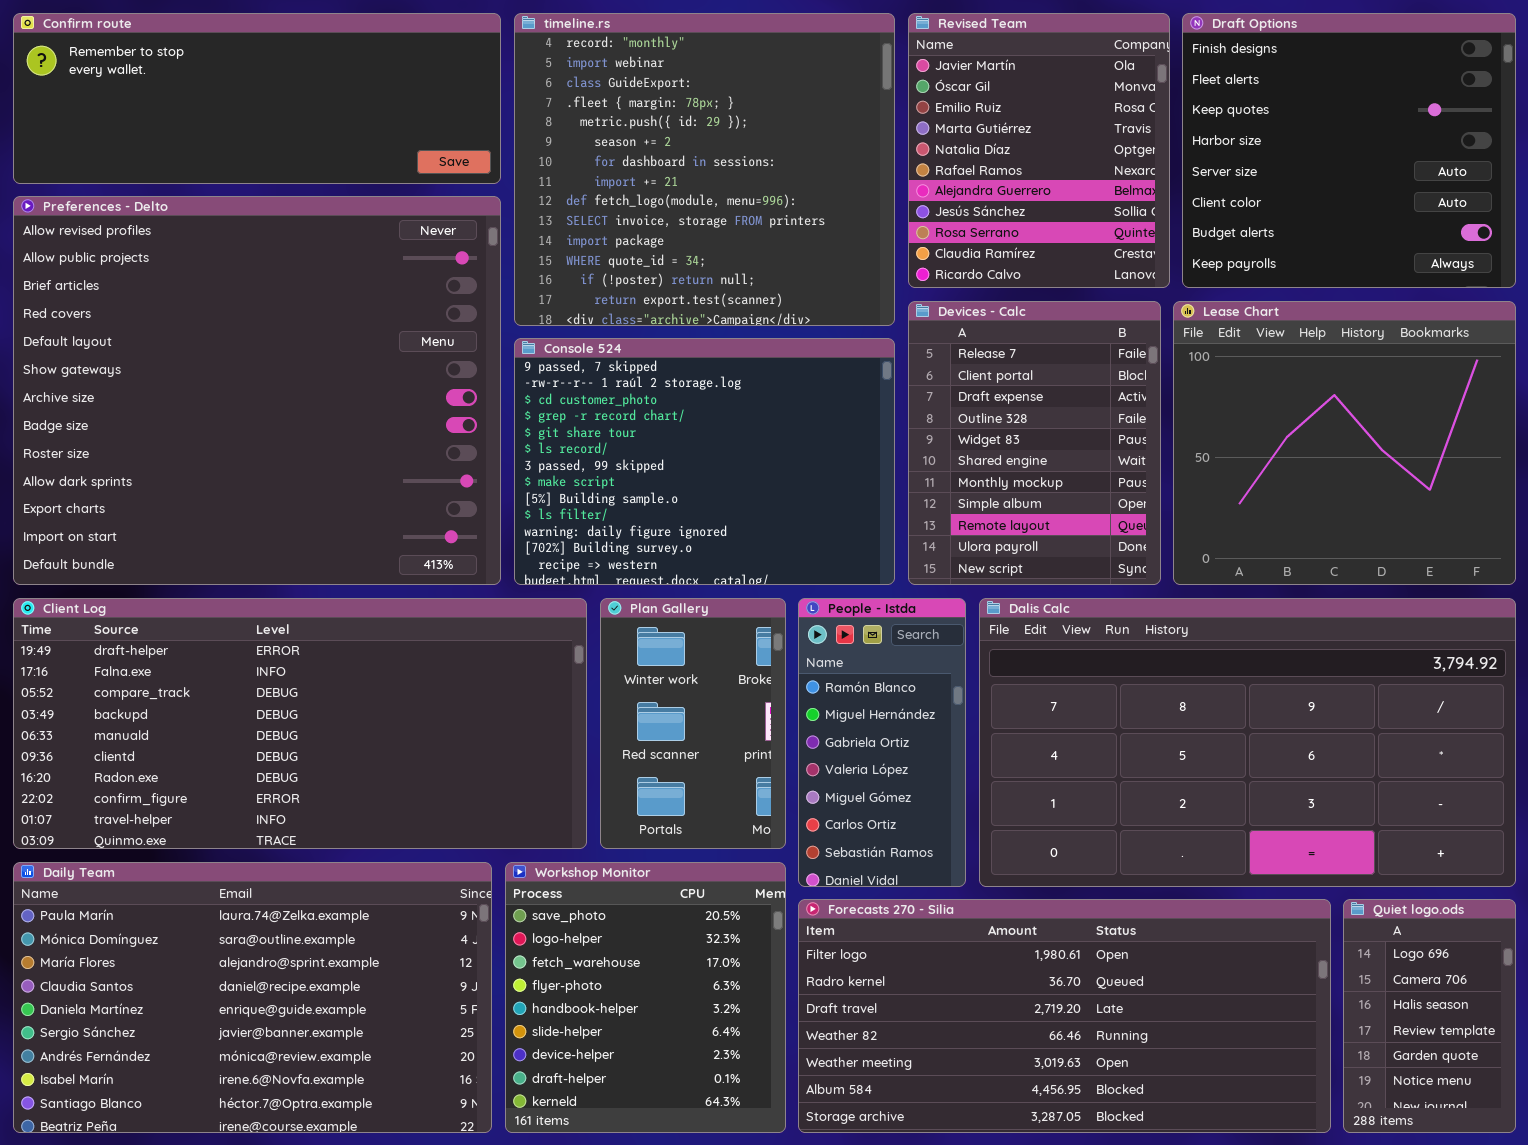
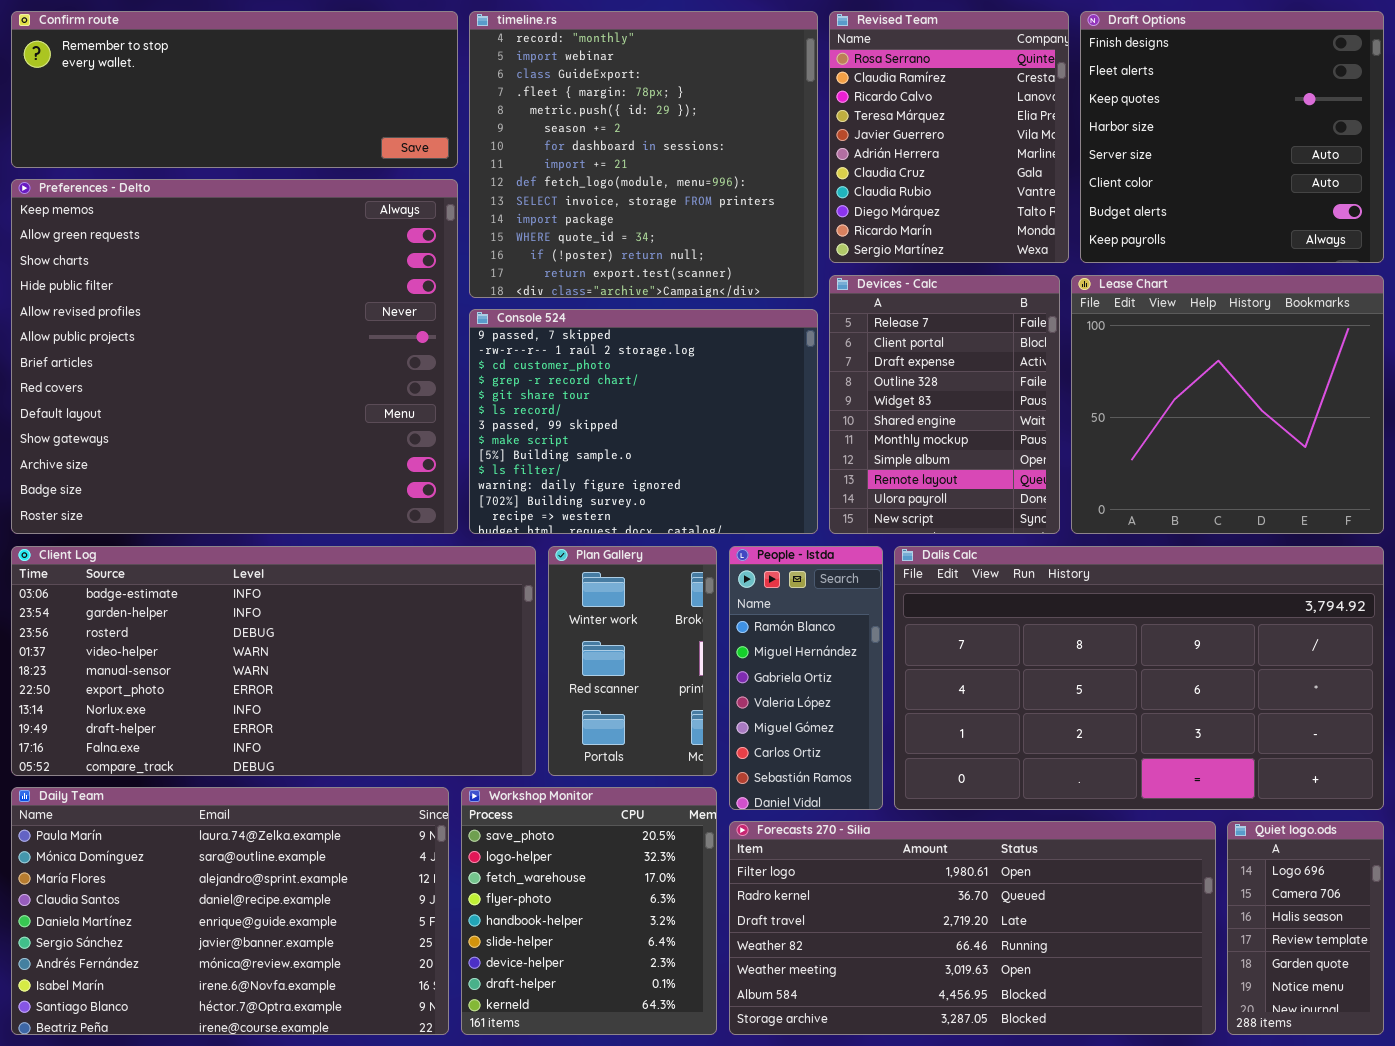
Revised Team: [908,13,1170,288] -> [829,11,1069,263], scrolled down 8 rows
Preferences - Delto: [13,196,501,585] -> [11,179,458,534], scrolled up 4 rows
Client Log: [13,598,587,849] -> [11,546,536,776], scrolled up 7 rows

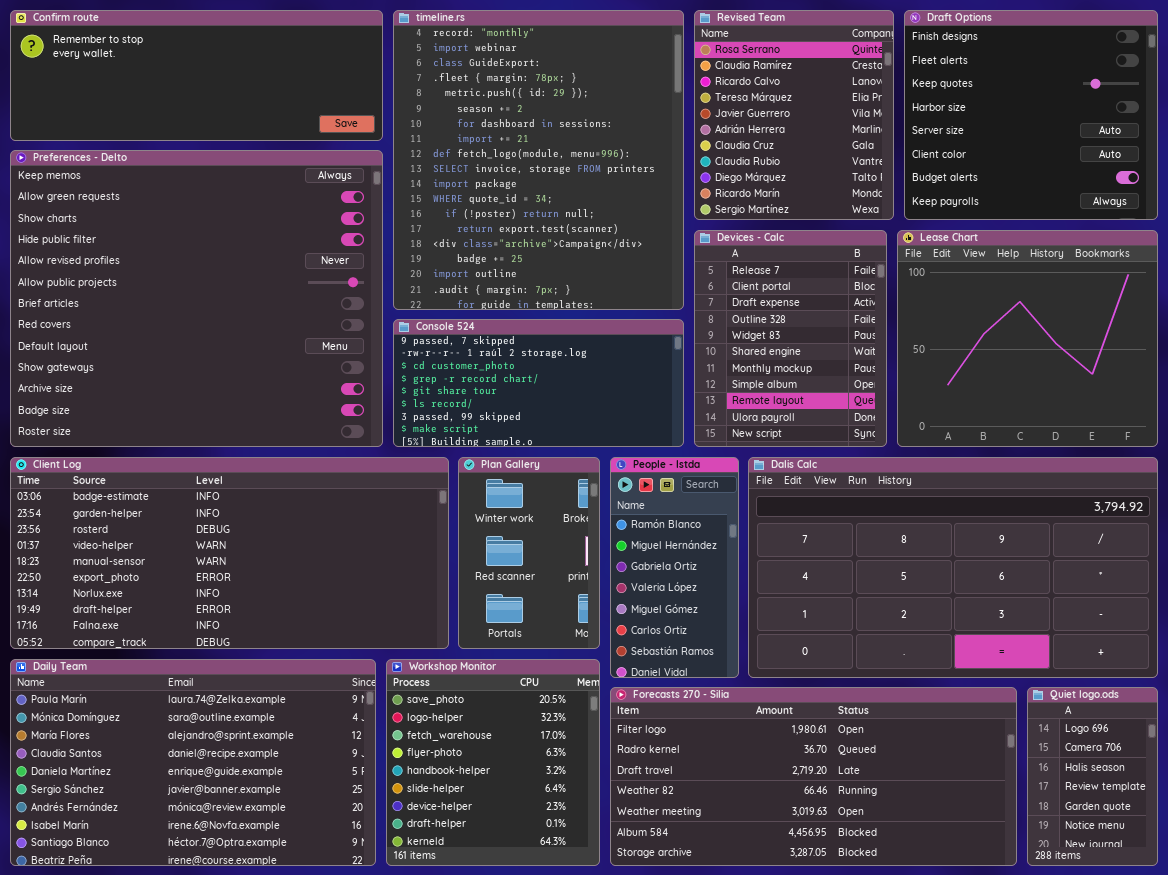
timeline.rs: [469,11,818,298] -> [393,10,684,310], resized
Console 524: [469,309,818,534] -> [393,319,684,447], resized

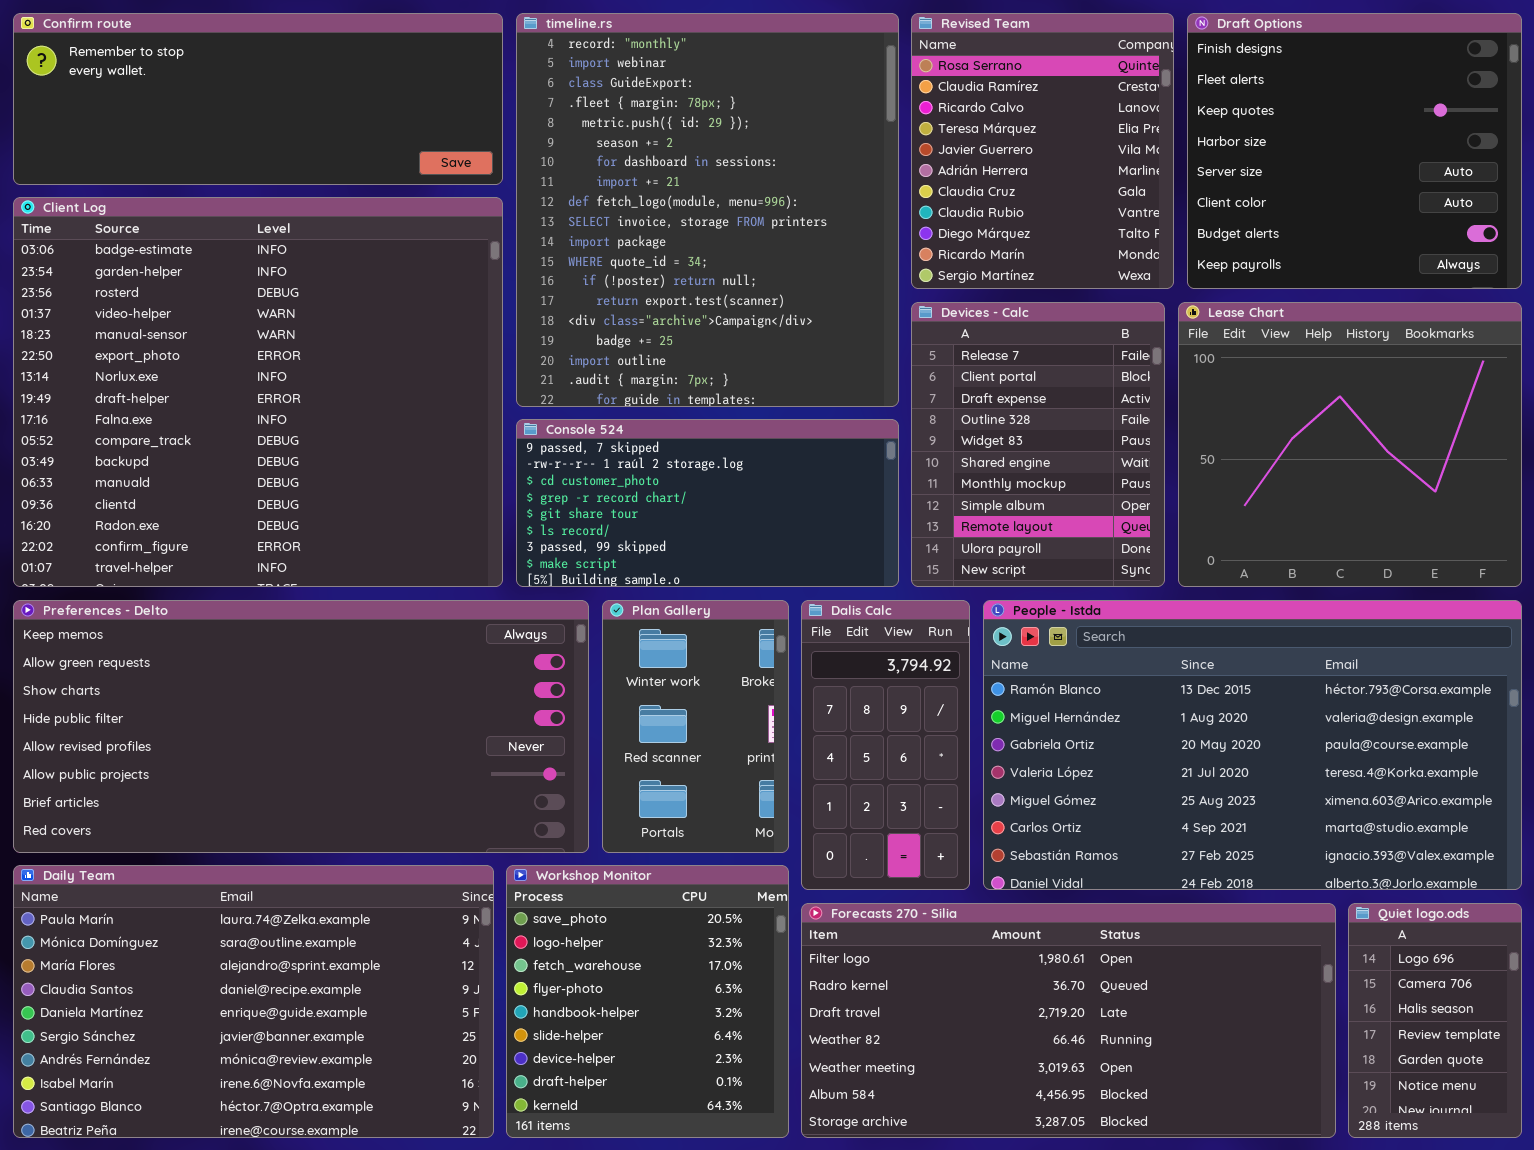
Preferences - Delto: [10,150,383,447] -> [13,600,589,853], moved, resized
Client Log: [10,457,449,649] -> [13,197,503,587], moved, resized
People - Istda: [610,457,739,678] -> [983,600,1522,890], moved, resized
Dalis Calc: [748,457,1158,678] -> [801,600,970,890], moved, resized

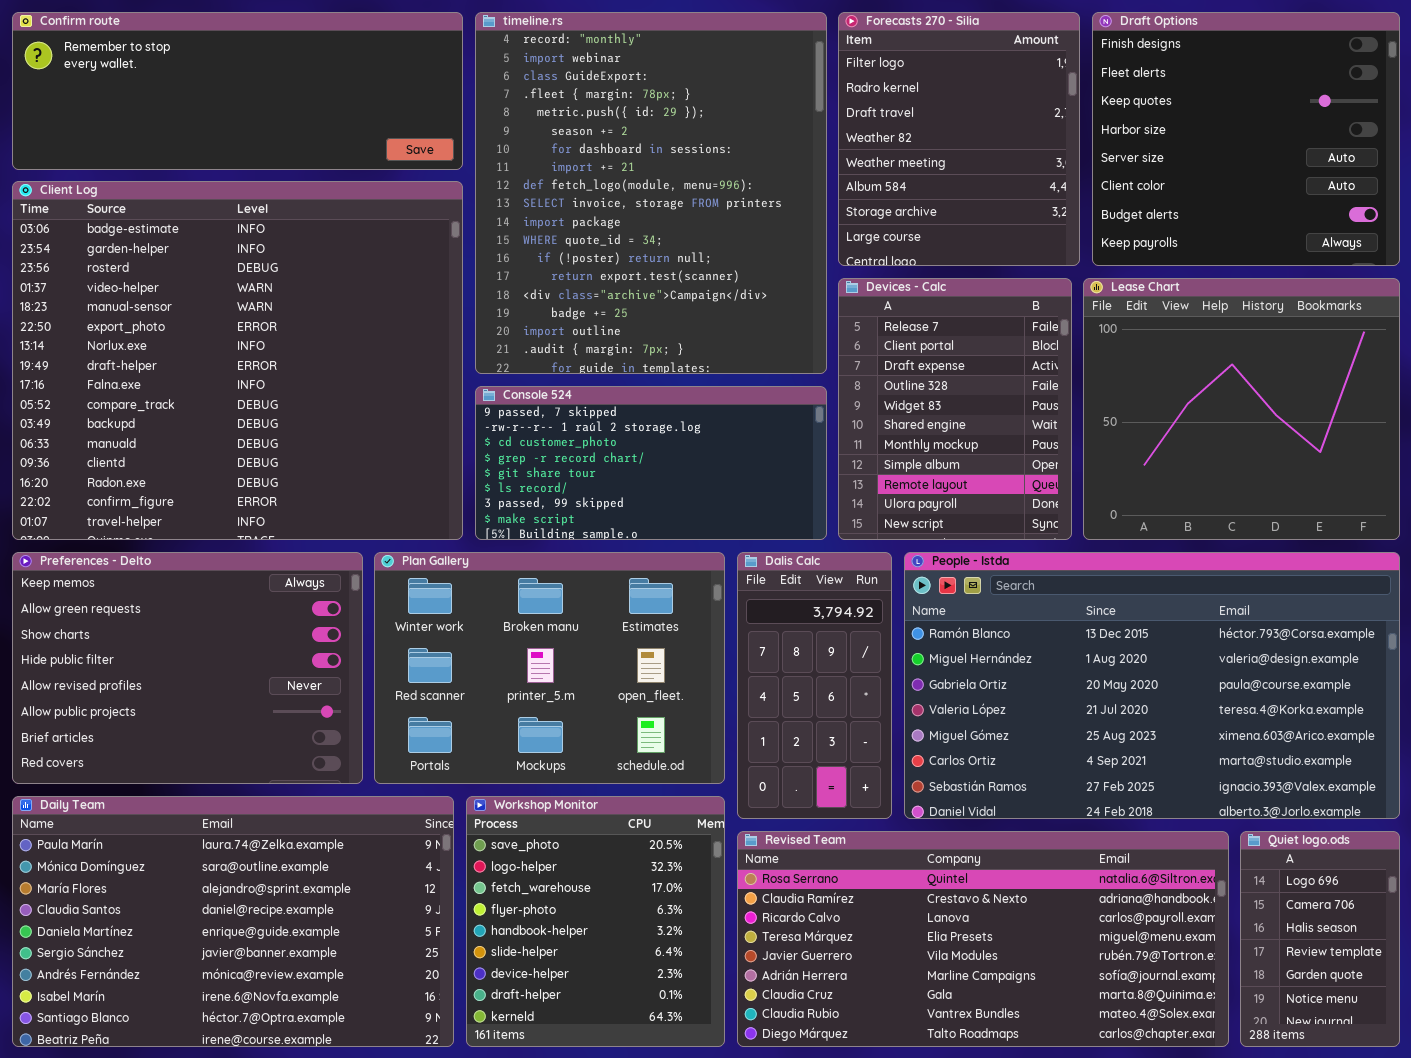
Revised Team: [911,13,1174,289] -> [737,831,1229,1047], moved, resized
Preferences - Delto: [13,600,589,853] -> [12,552,363,784], resized
Plan Gallery: [602,600,789,853] -> [374,552,725,784], resized
Forecasts 270 - Silia: [801,903,1336,1138] -> [838,12,1080,266], moved, resized

